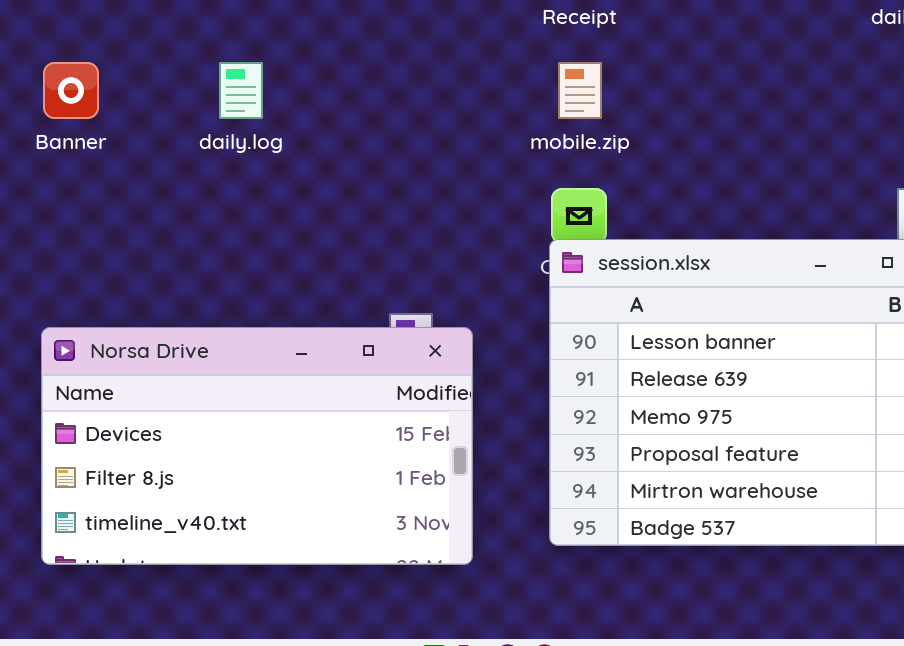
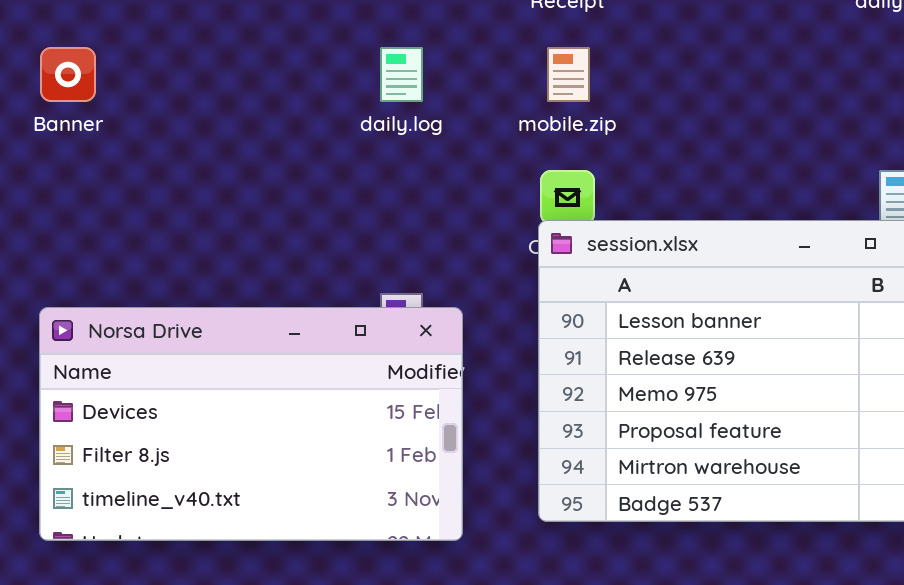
daily.log: [219,62,263,119] -> [380,47,423,102], moved

